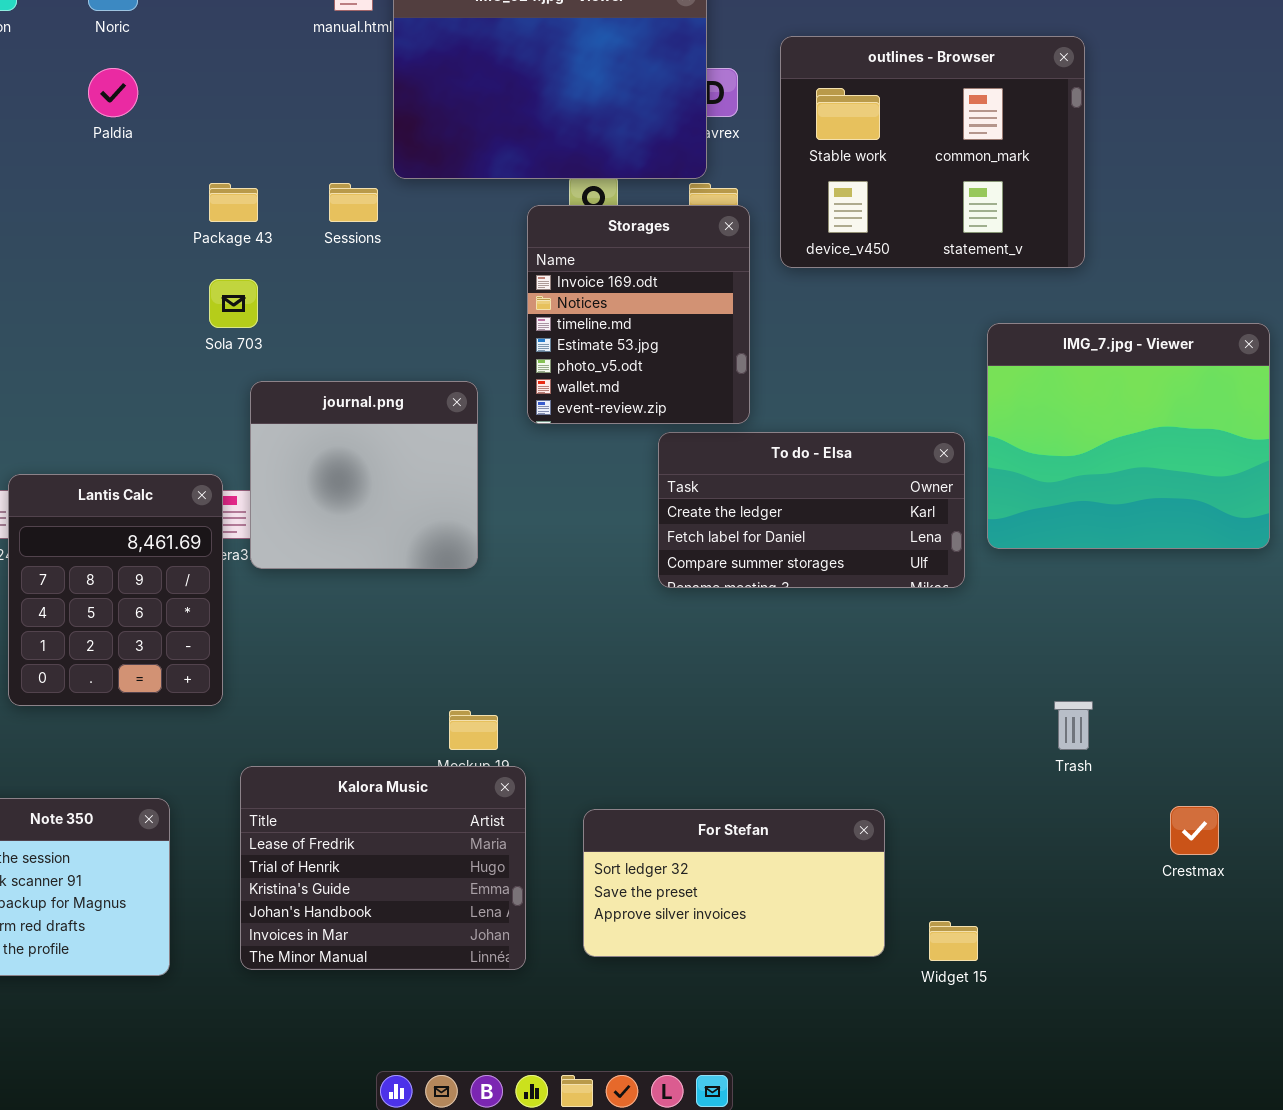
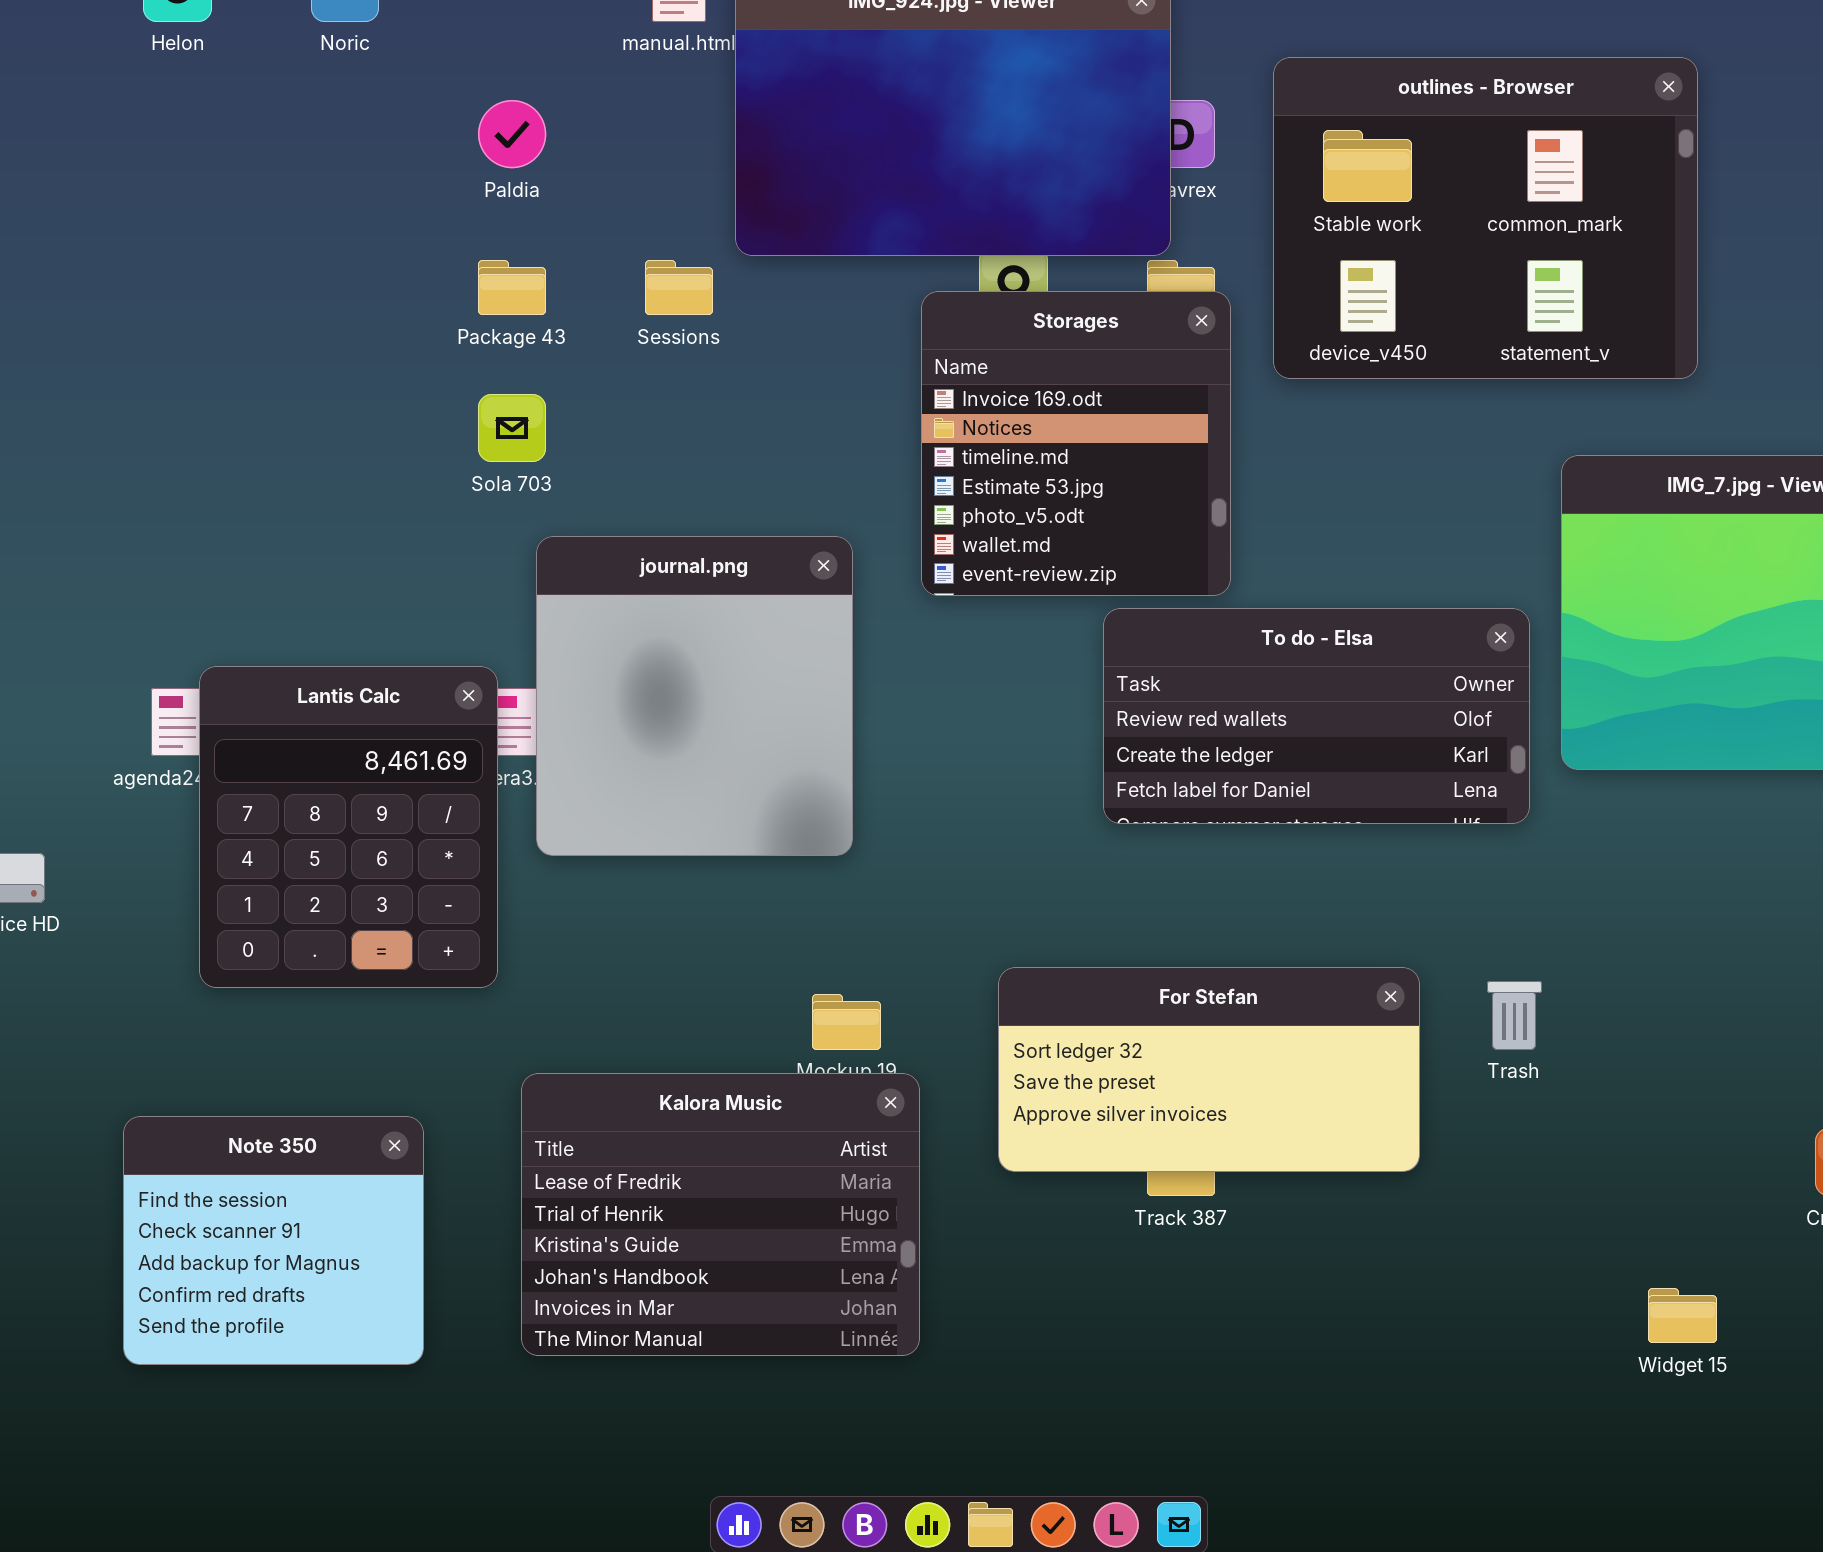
Paldia: [88,68,138,117] -> [478,100,546,168], moved
journal.png: [250,381,478,569] -> [536,536,853,856], resized
To do - Elsa: [658,432,965,588] -> [1103,608,1530,824], scrolled up 1 row
Trash: [1054,701,1093,750] -> [1487,981,1542,1050], moved
For Stefan: [583,809,885,957] -> [998,967,1420,1172], moved
Widget 15: [929,921,978,961] -> [1648,1288,1717,1343], moved

